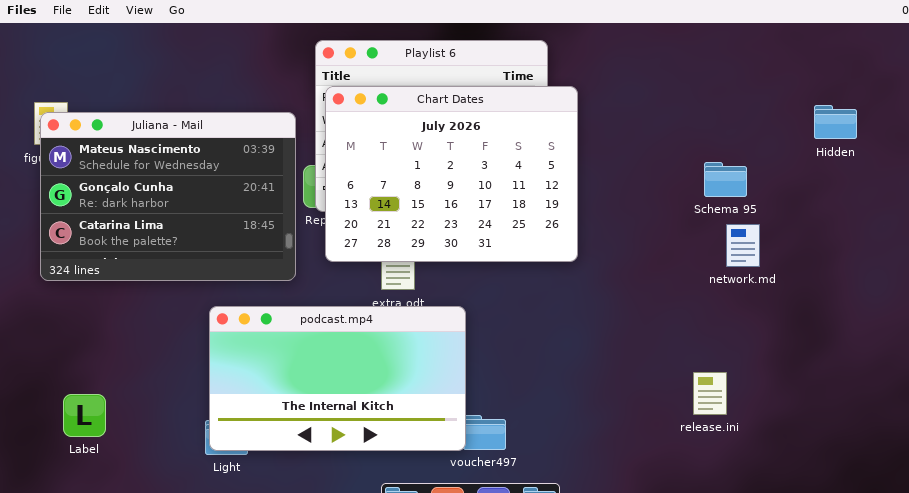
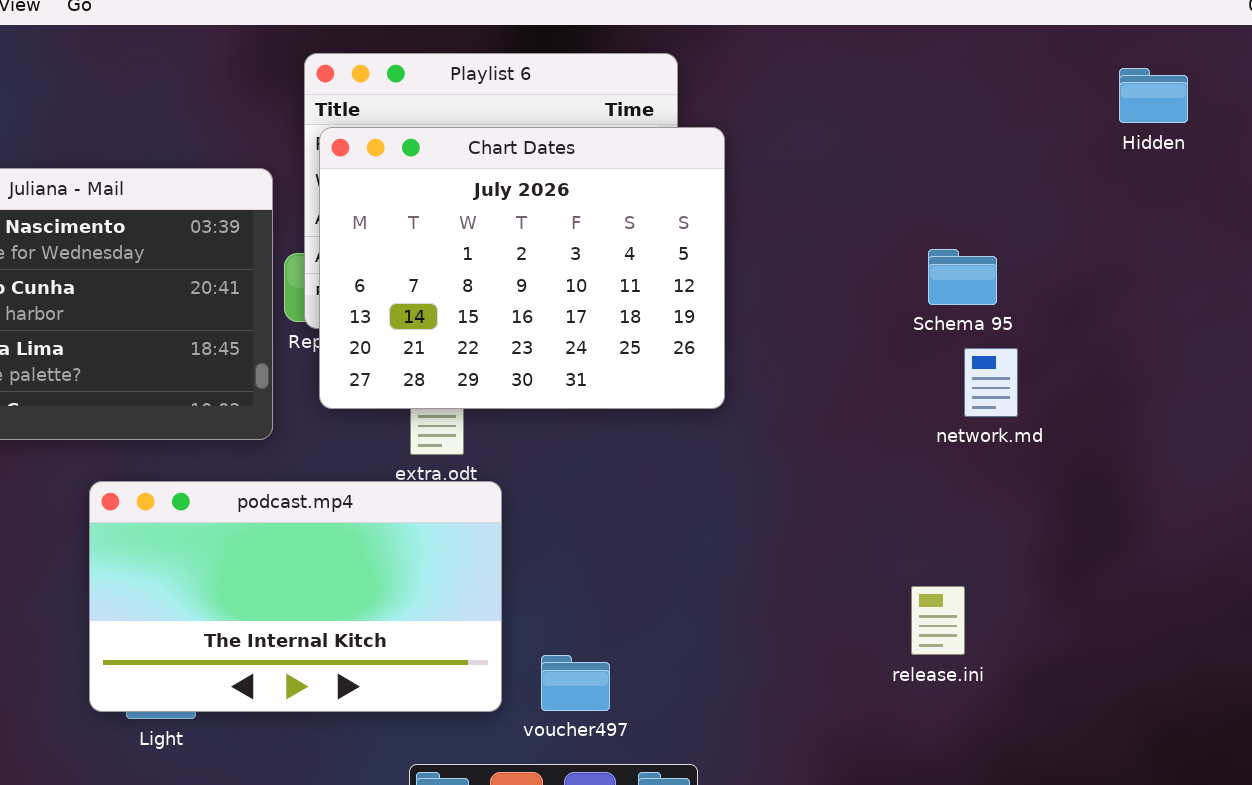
Hidden: [814,105,857,139] -> [1119,68,1188,123], moved
podcast.mp4: [209,306,466,451] -> [89,481,502,712], moved

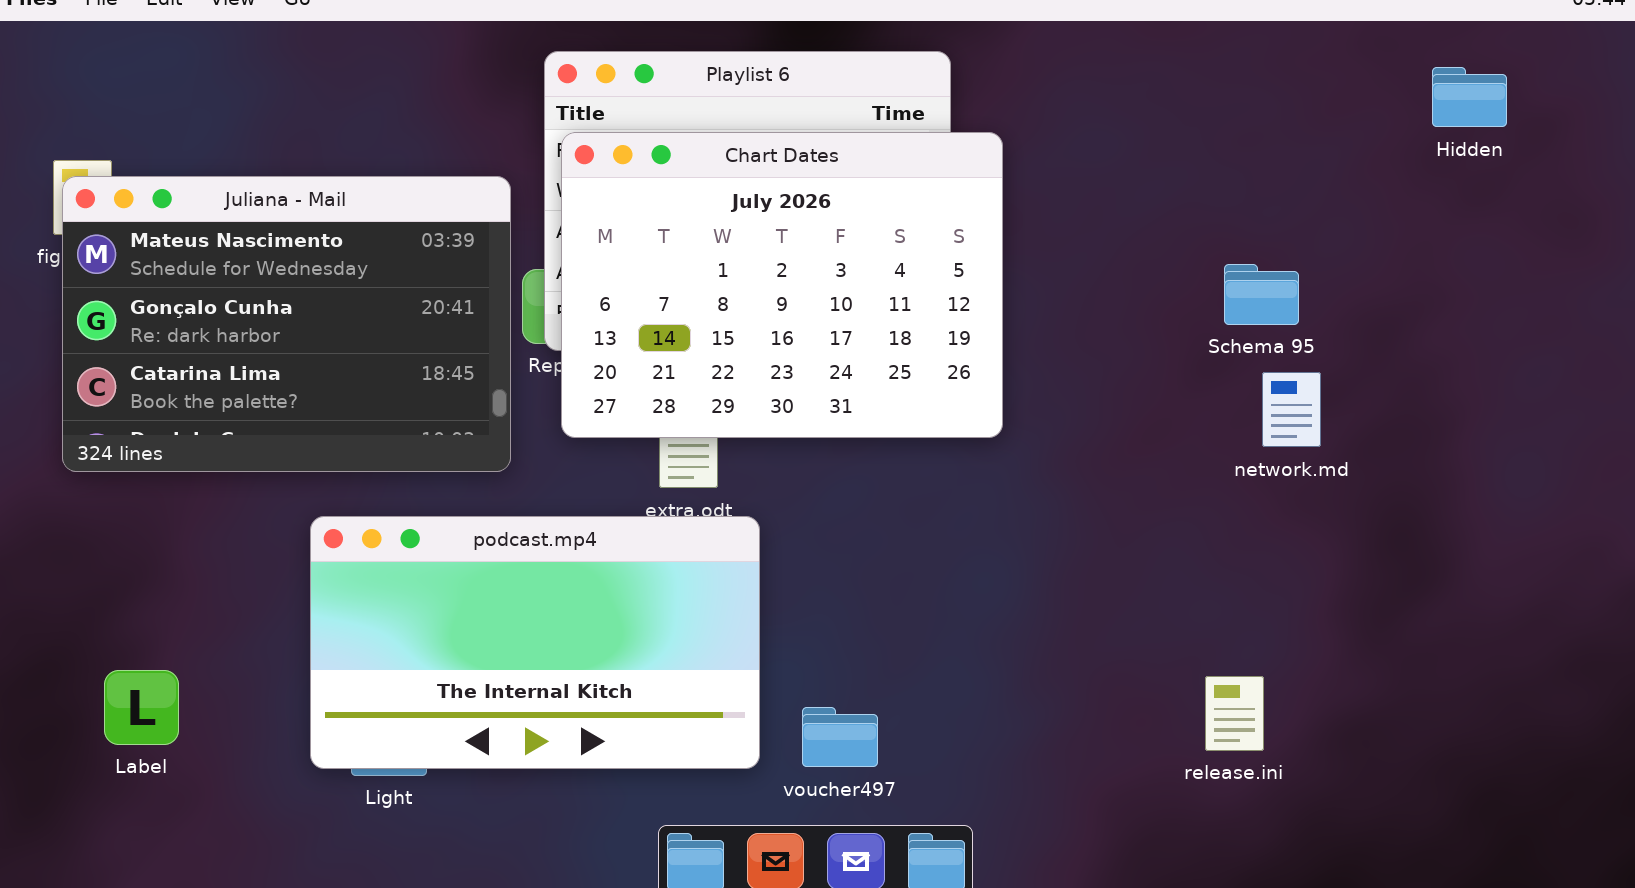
release.ini: [911,586,965,655] -> [1205,676,1264,751], moved

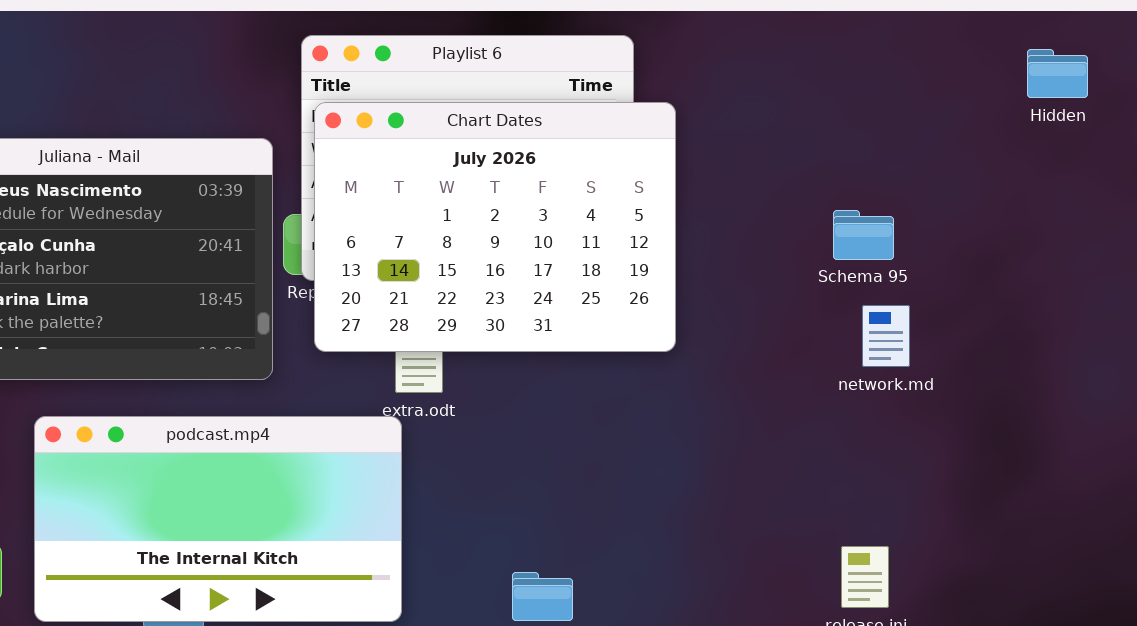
Schema 95: [1224,264,1299,325] -> [833,210,894,260], moved
network.md: [1262,372,1321,447] -> [862,305,910,367], moved
podcast.mp4: [310,516,760,769] -> [34,416,402,622], moved

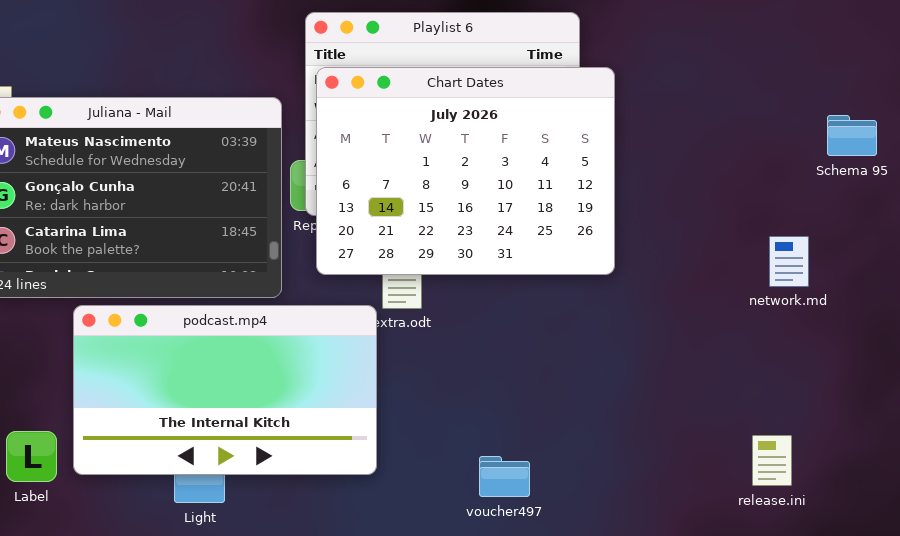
Schema 95: [833,210,894,260] -> [827,115,877,156], moved
podcast.mp4: [34,416,402,622] -> [73,305,377,475], moved

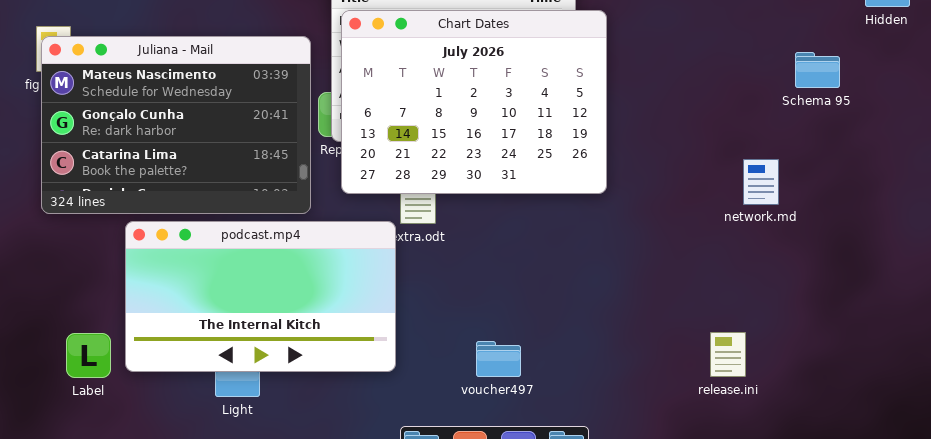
release.ini: [752,435,792,486] -> [710,332,746,377], moved
voucher497: [479,456,530,497] -> [476,341,521,377], moved

